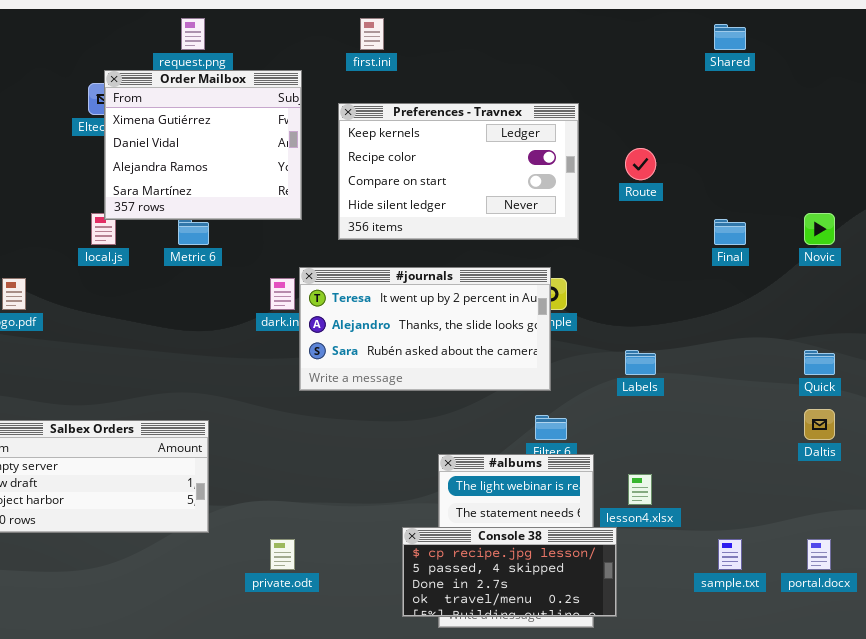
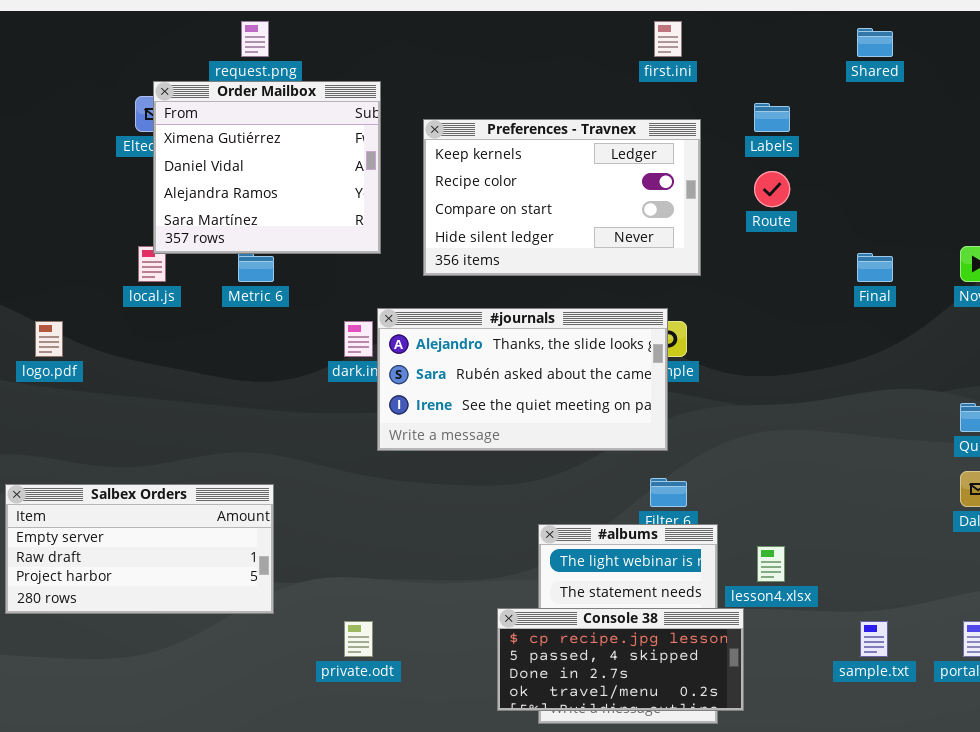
first.ini: [360,18,384,50] -> [654,21,682,57], moved
#journals: [299,267,551,391] -> [377,308,668,451], scrolled down 1 row
Labels: [625,350,656,375] -> [754,103,790,132], moved

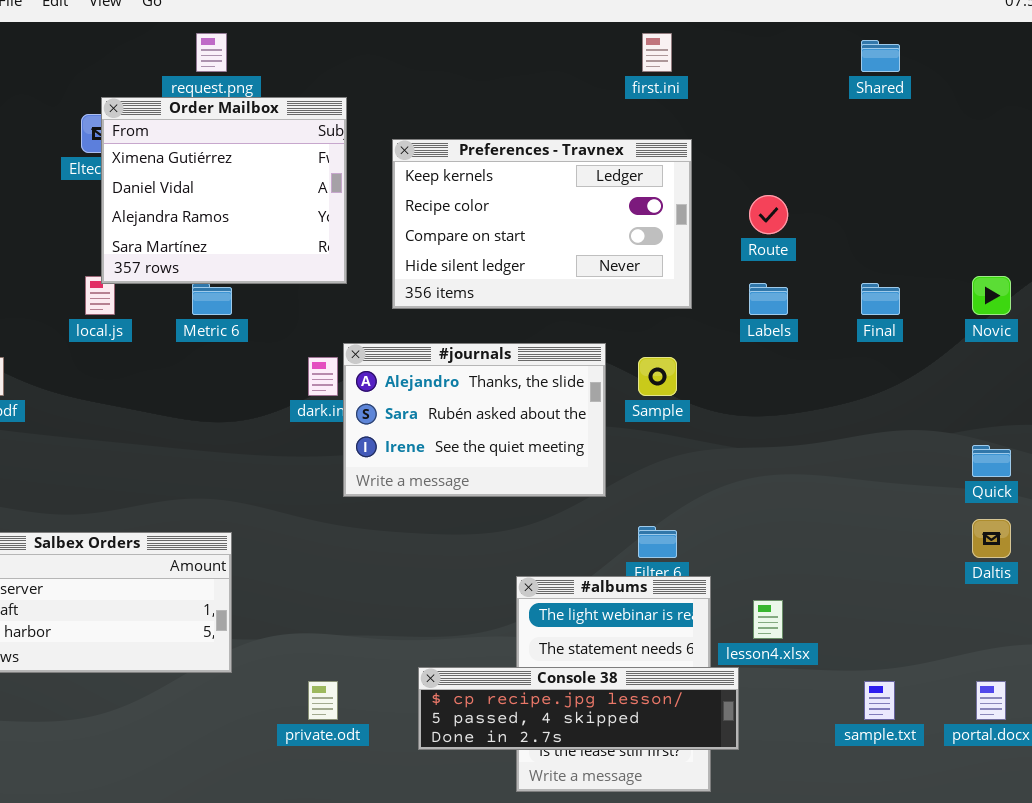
Labels: [754,103,790,132] -> [749,283,788,315], moved
#journals: [377,308,668,451] -> [343,343,606,497], resized
Console 38: [497,608,744,711] -> [418,667,739,750], resized

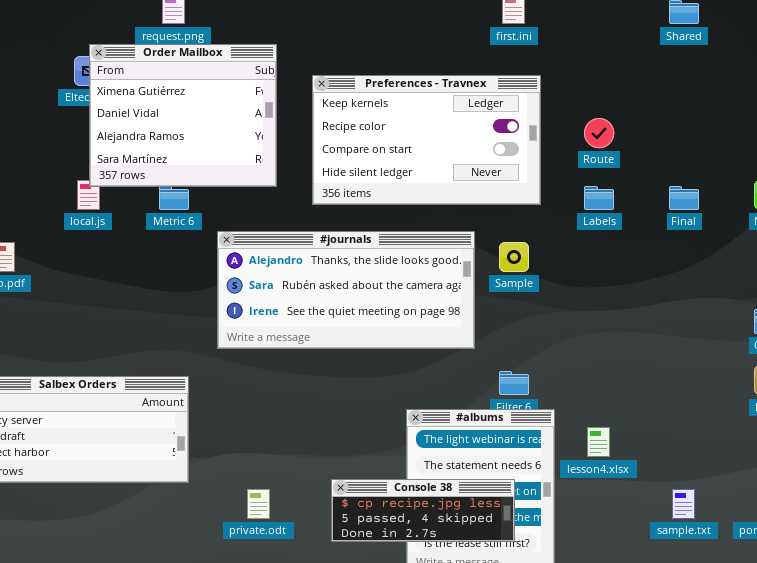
#journals: [343,343,606,497] -> [217,231,475,349], resized
Console 38: [418,667,739,750] -> [331,479,515,542], resized

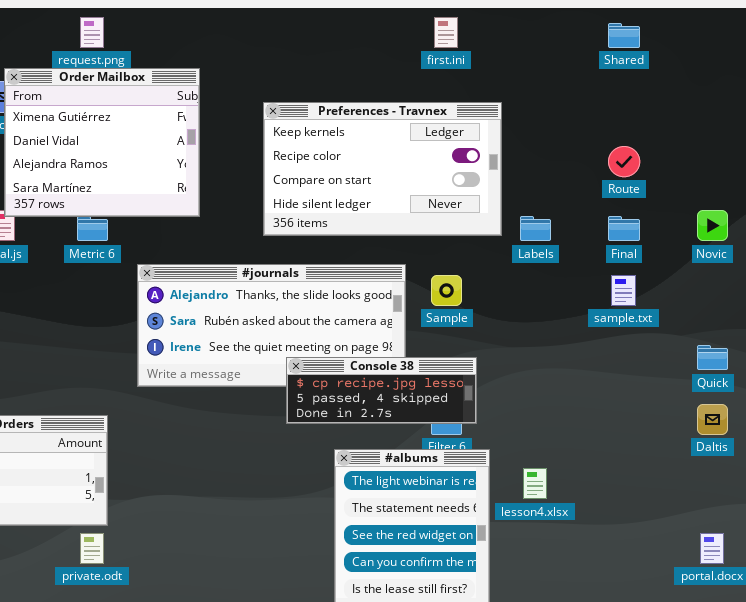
Preferences - Travnex: [312,75,541,205] -> [263,102,502,236], moved
Route: [584,118,614,148] -> [608,146,640,177], moved
Console 38: [331,479,515,542] -> [286,357,477,424], moved
private.odt: [247,489,270,519] -> [80,533,104,564], moved
sample.txt: [672,489,695,519] -> [611,275,636,306], moved

